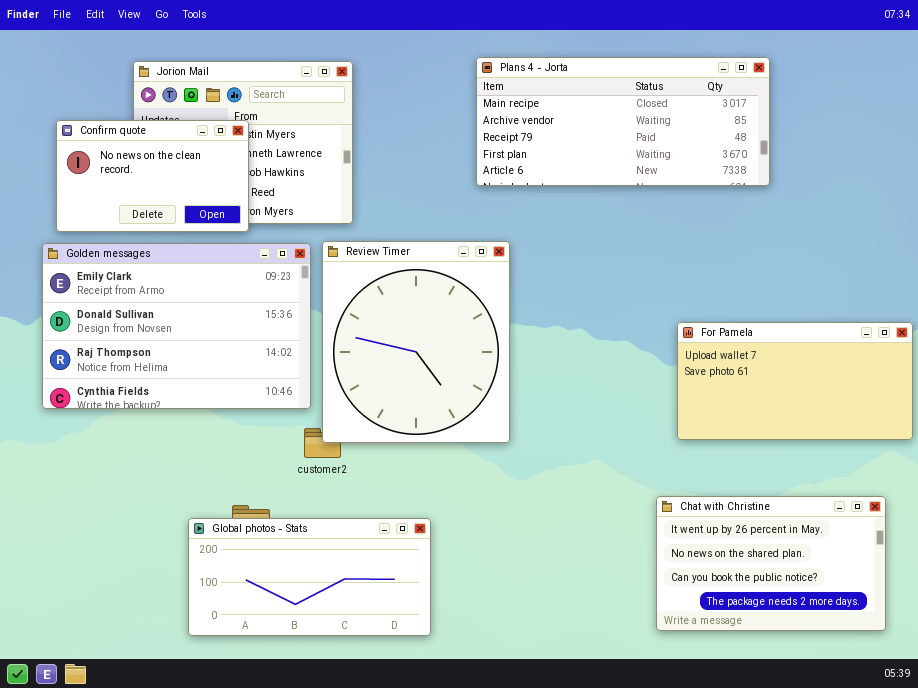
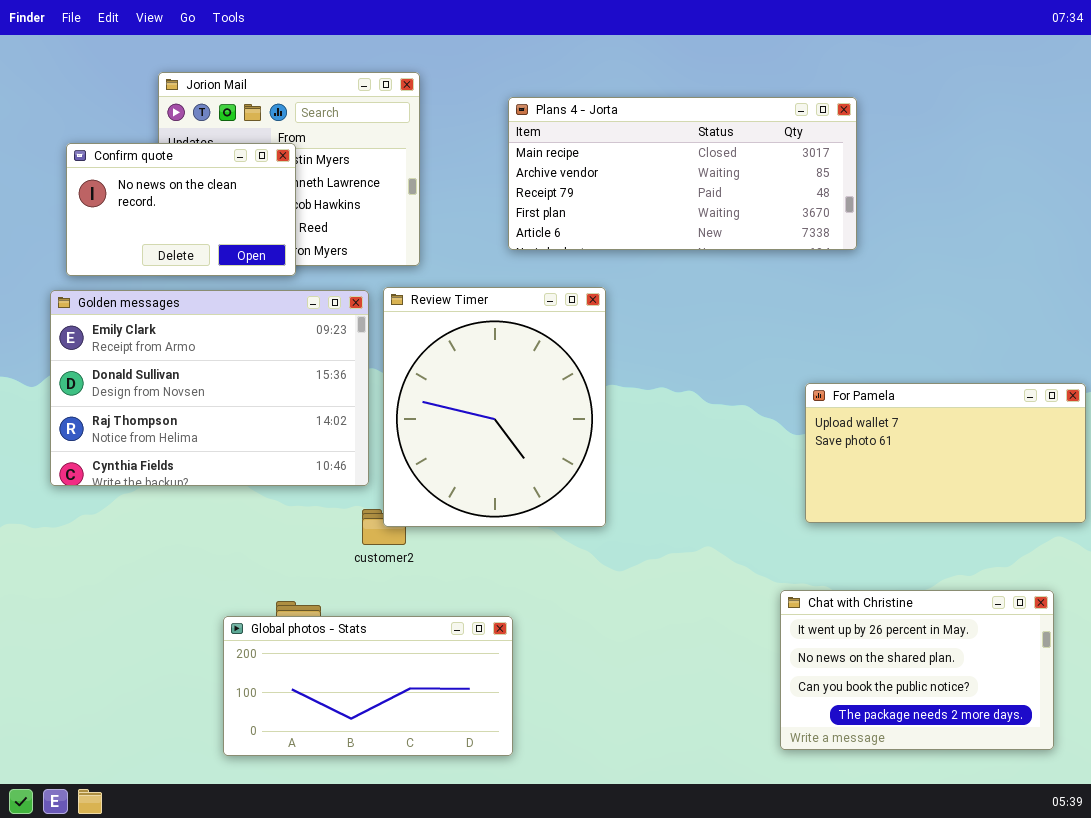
Plans 4 - Jorta: [476,57,770,186] -> [508,97,857,250], moved

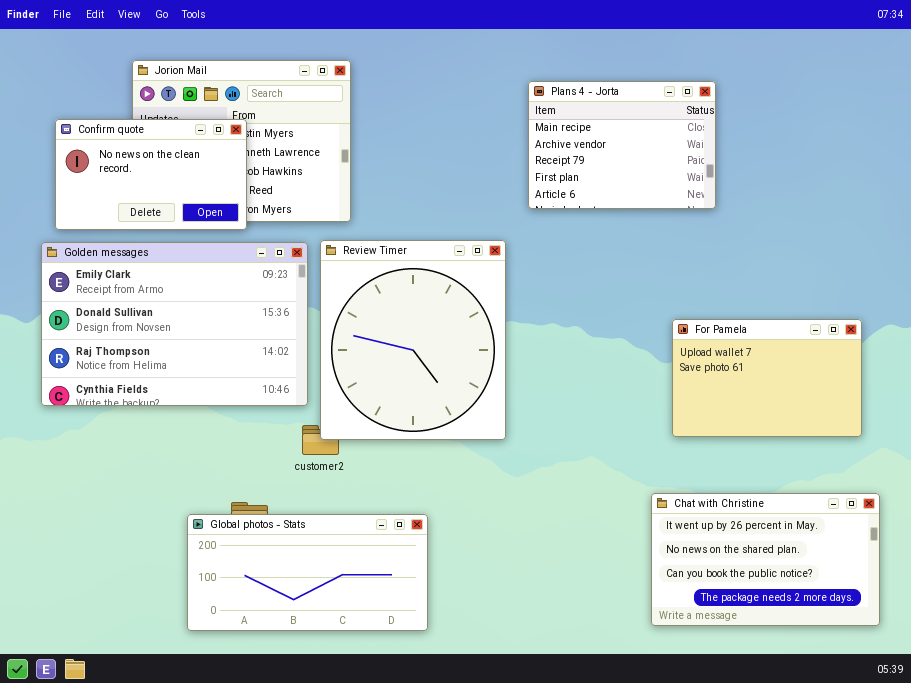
Plans 4 - Jorta: [508,97,857,250] -> [528,81,716,209], resized
For Pamela: [805,383,1086,523] -> [672,319,862,437], resized

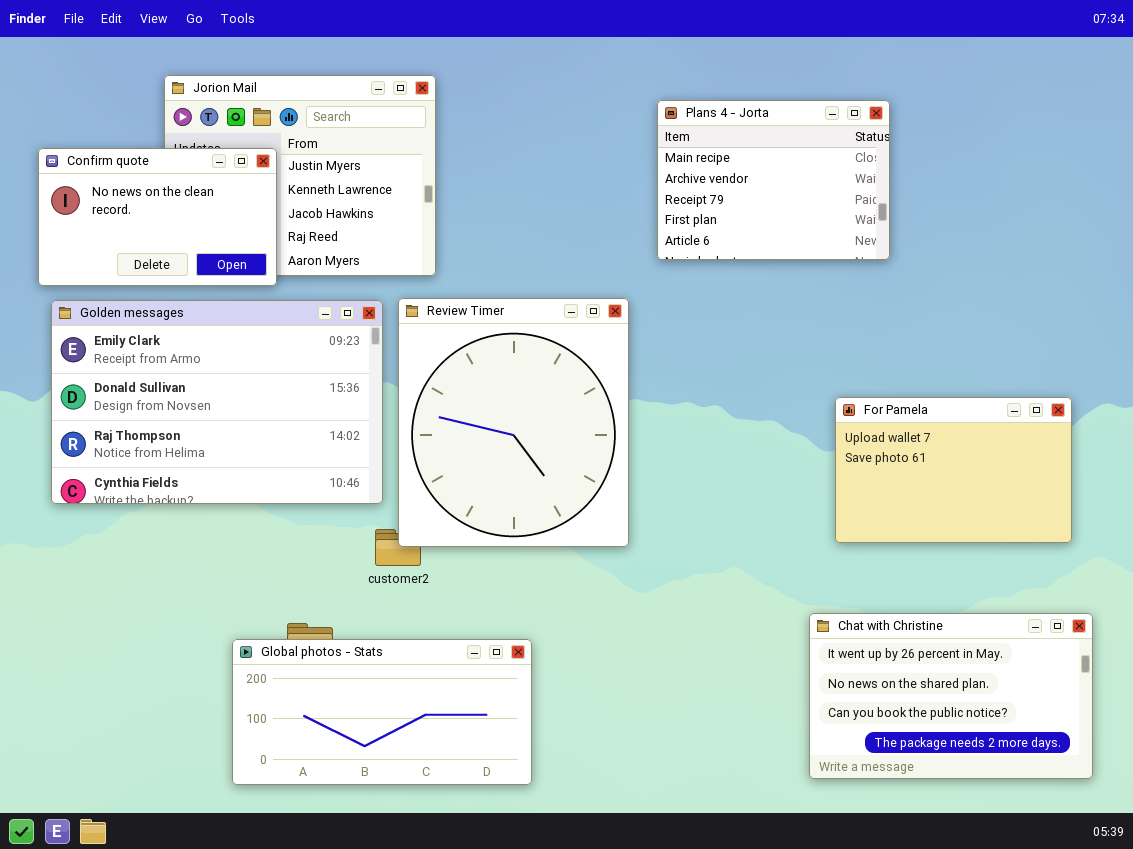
Confirm quote: [55,119,247,230] -> [38,148,277,286], moved

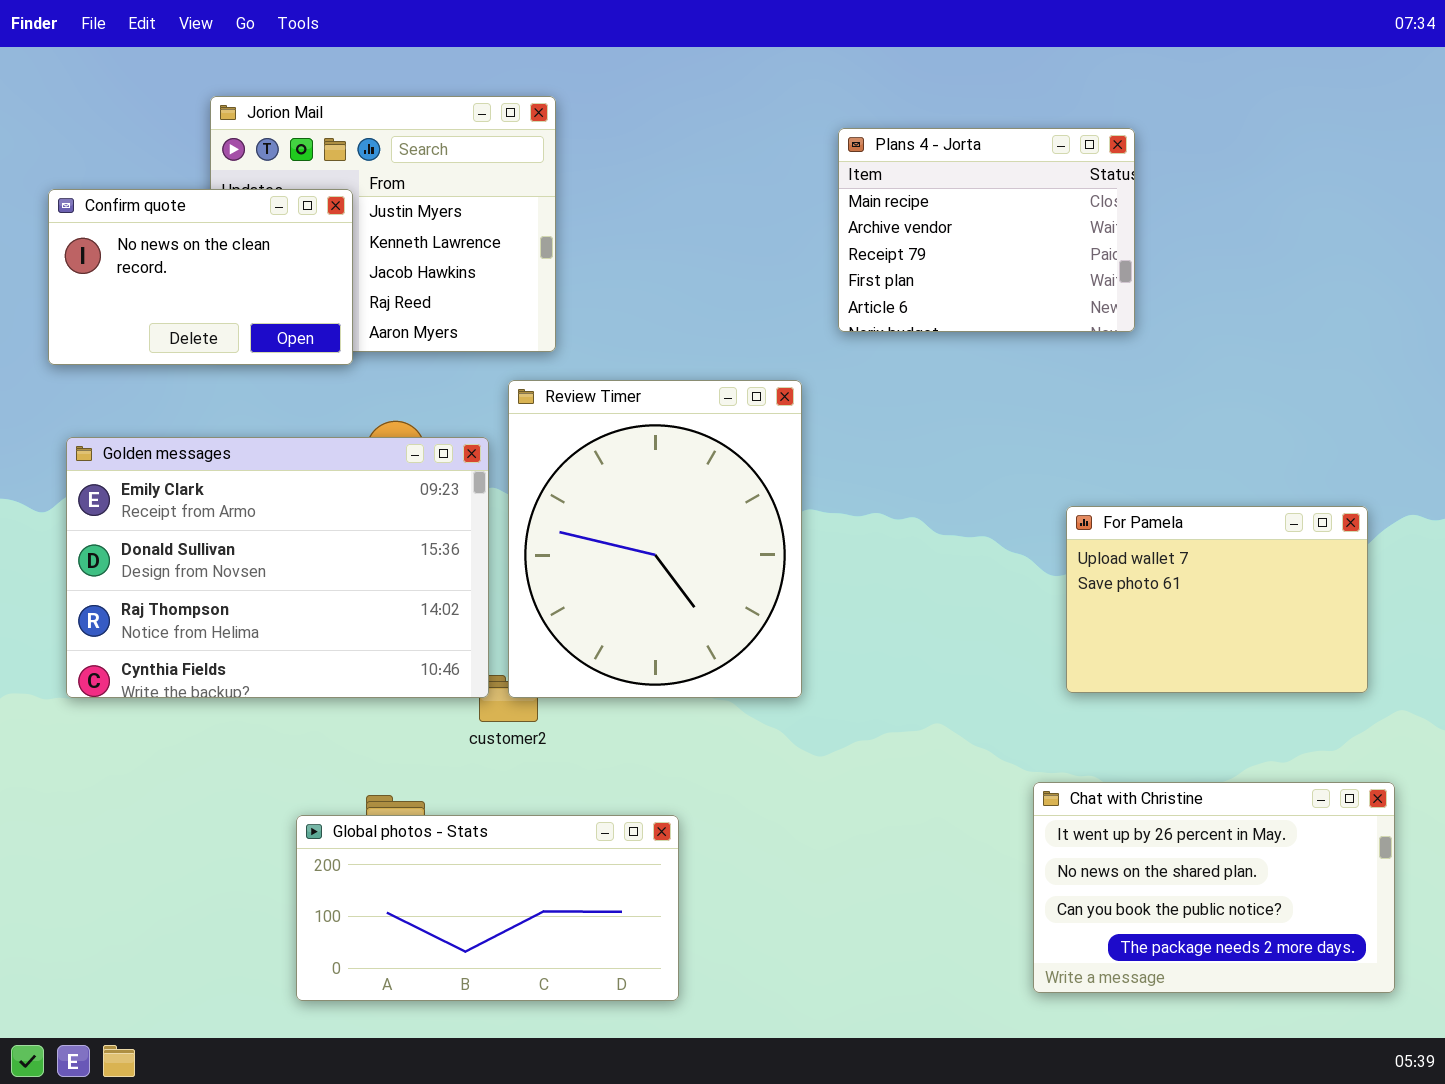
Golden messages: [51,300,383,504] -> [66,437,489,698], moved

